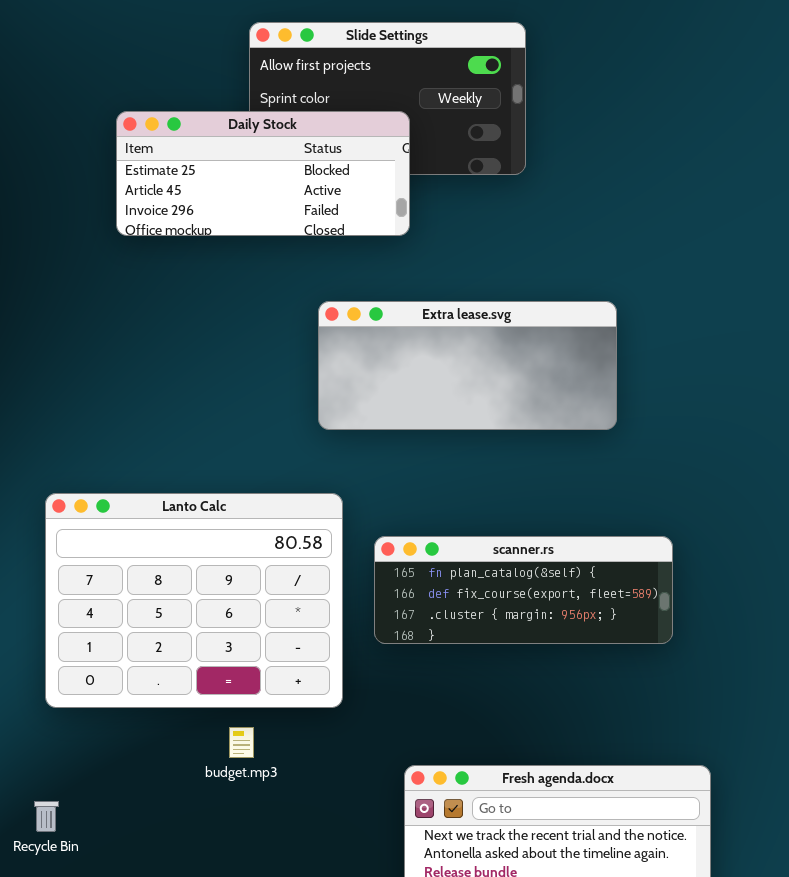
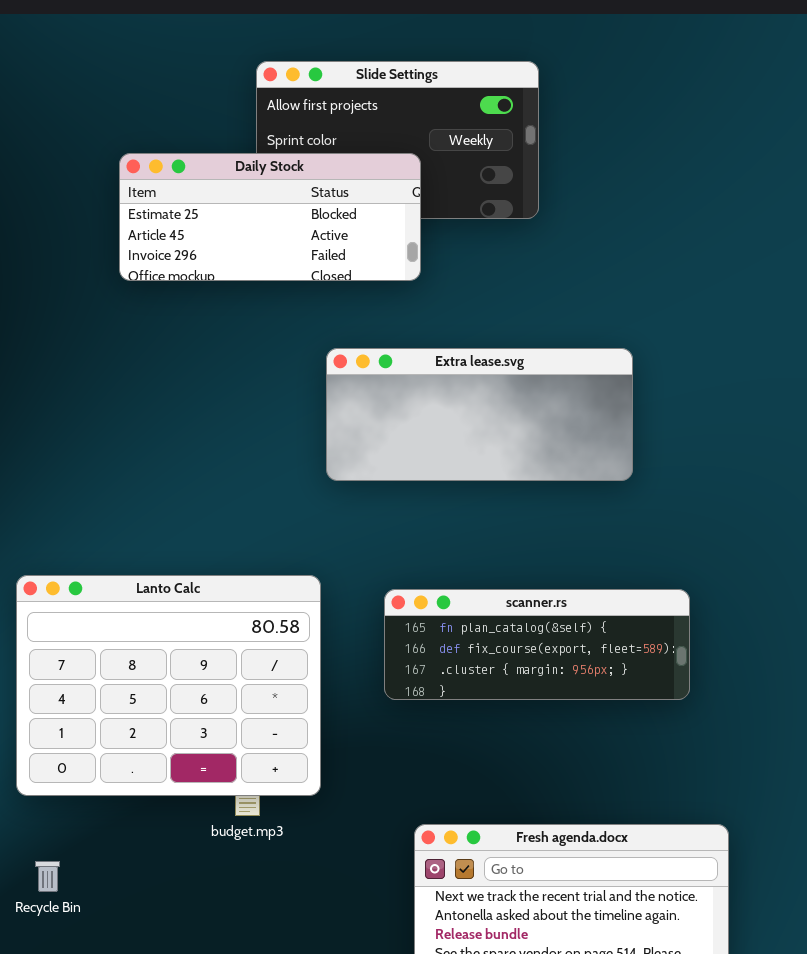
Lanto Calc: [45,493,343,708] -> [16,575,321,796], moved

